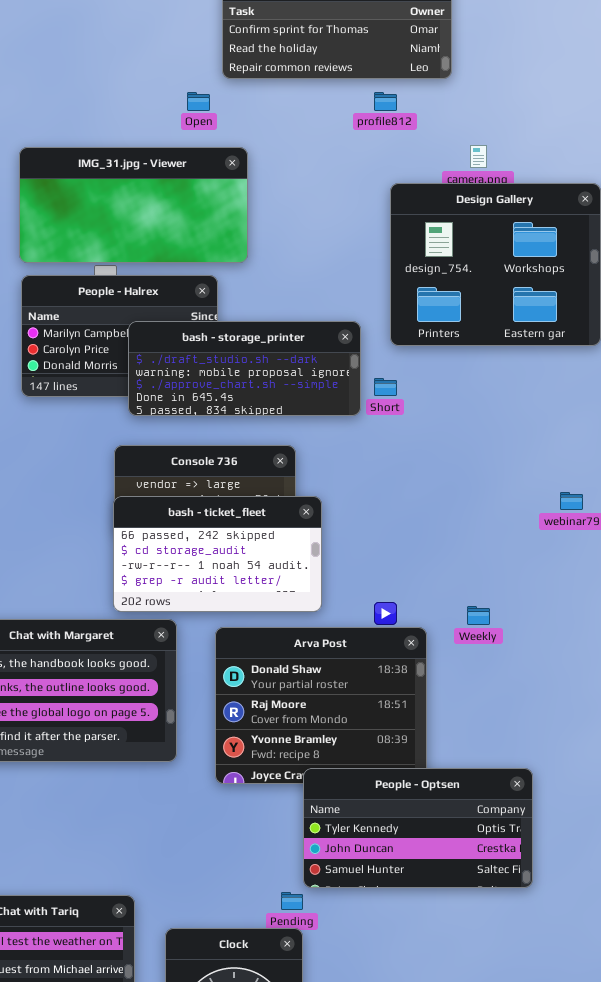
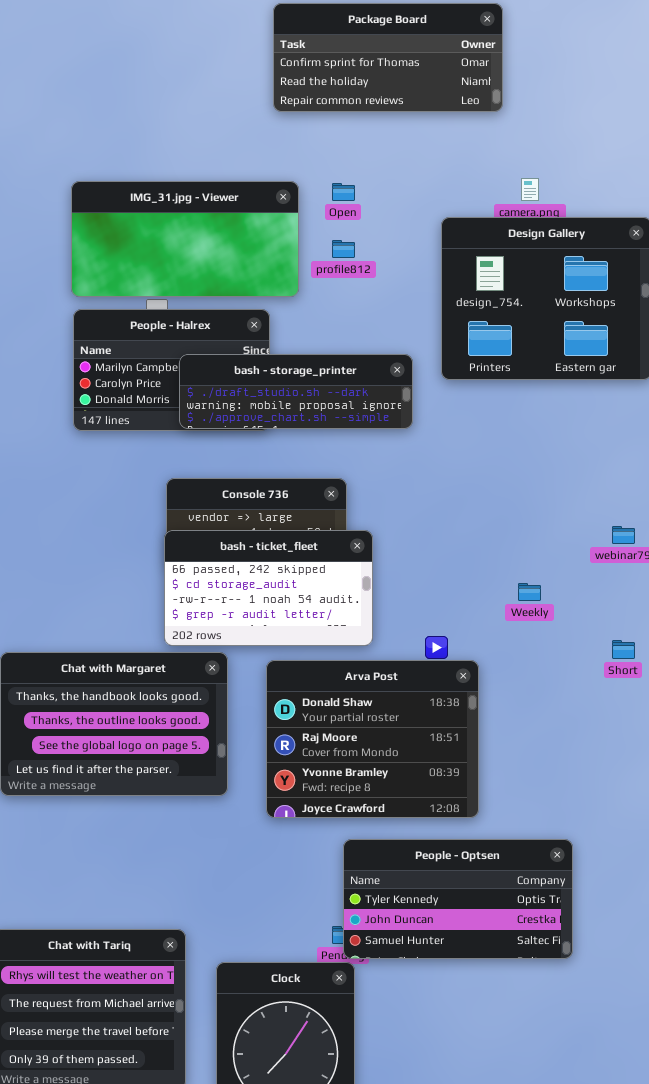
Open: [187,92,210,111] -> [332,183,355,201], moved
profile812: [374,92,397,111] -> [332,240,355,258], moved
bash - storage_printer: [128,321,361,416] -> [179,354,413,429], resized
Short: [374,378,397,396] -> [612,640,635,659], moved
Weekly: [467,606,490,625] -> [518,583,541,601], moved
People - Optsen: [303,768,533,888] -> [343,839,573,959], moved

